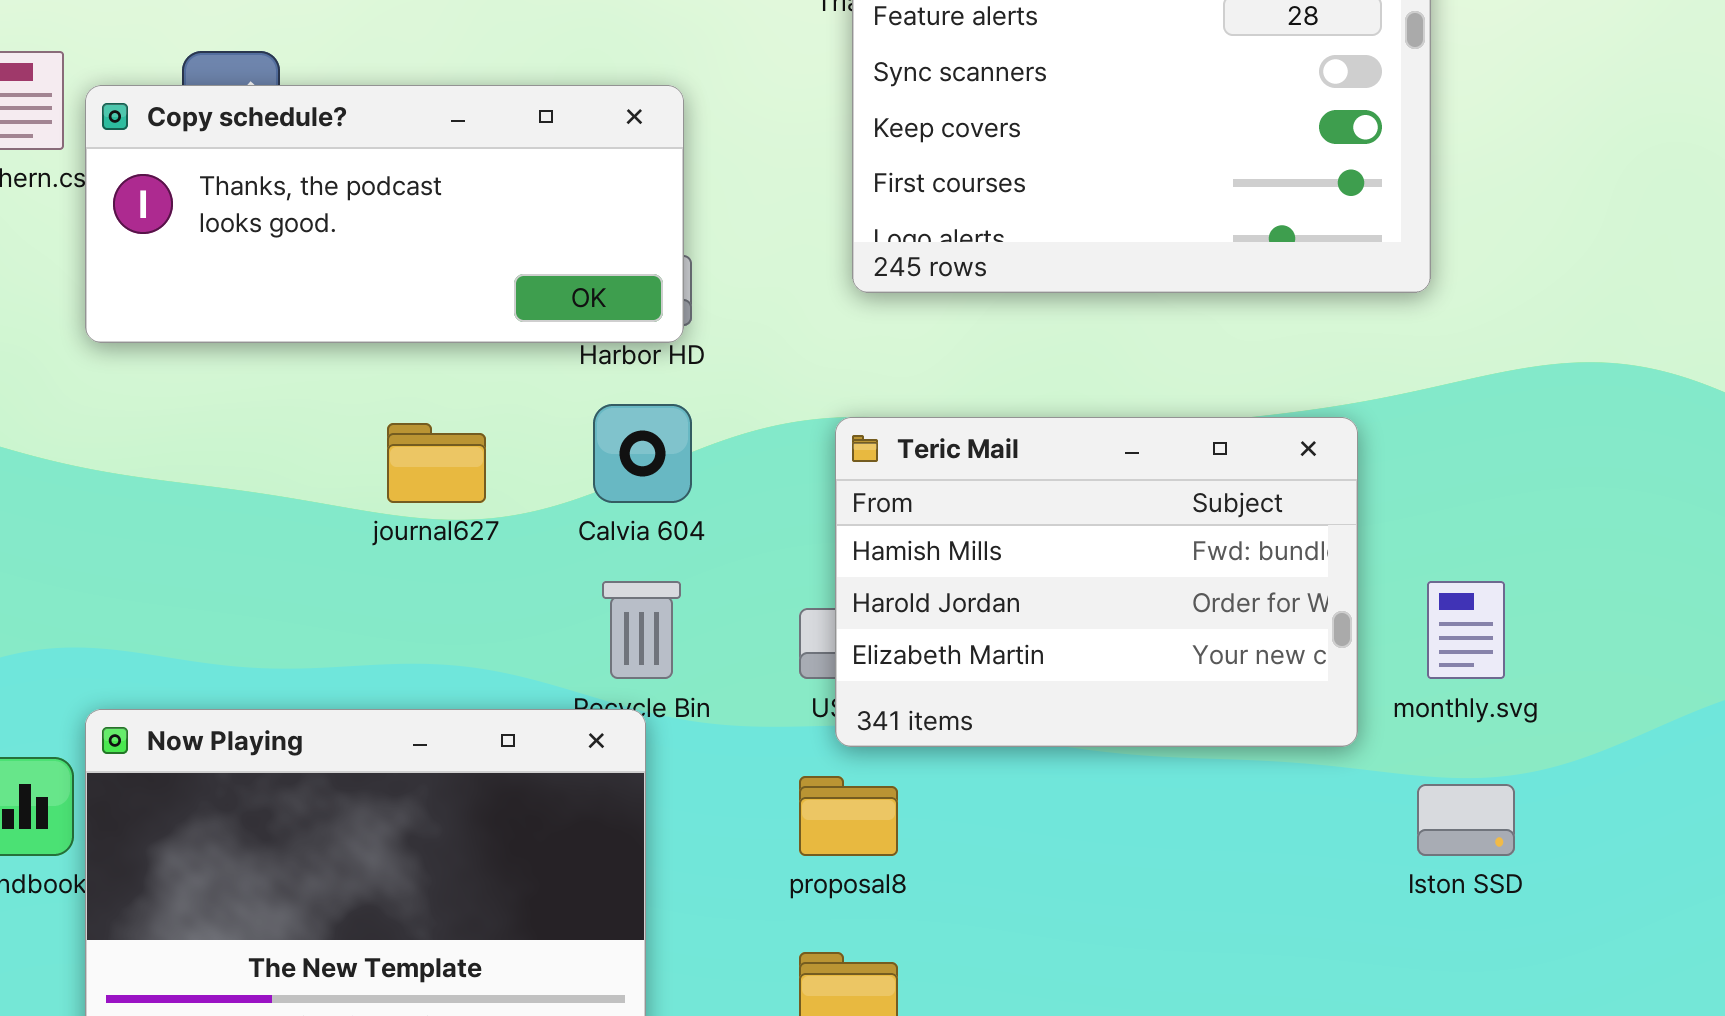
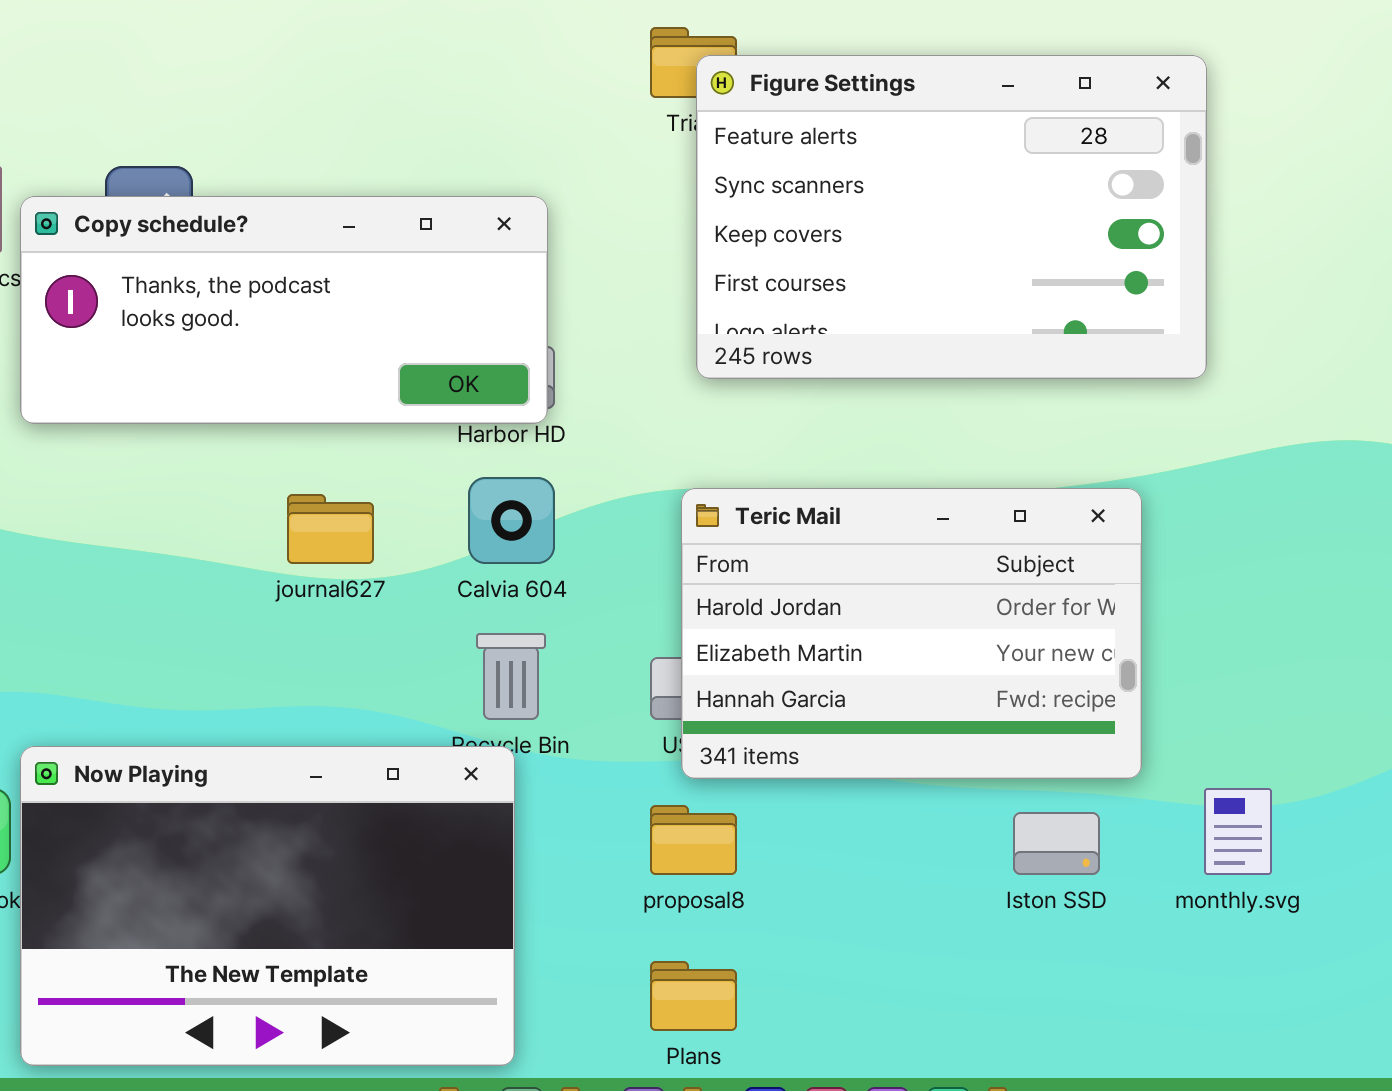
Teric Mail: [835,417,1358,747] -> [681,488,1142,779], scrolled down 1 row
monthly.svg: [1427,581,1505,679] -> [1204,788,1272,875], moved
Iston SSD: [1417,784,1515,856] -> [1013,812,1100,875], moved

